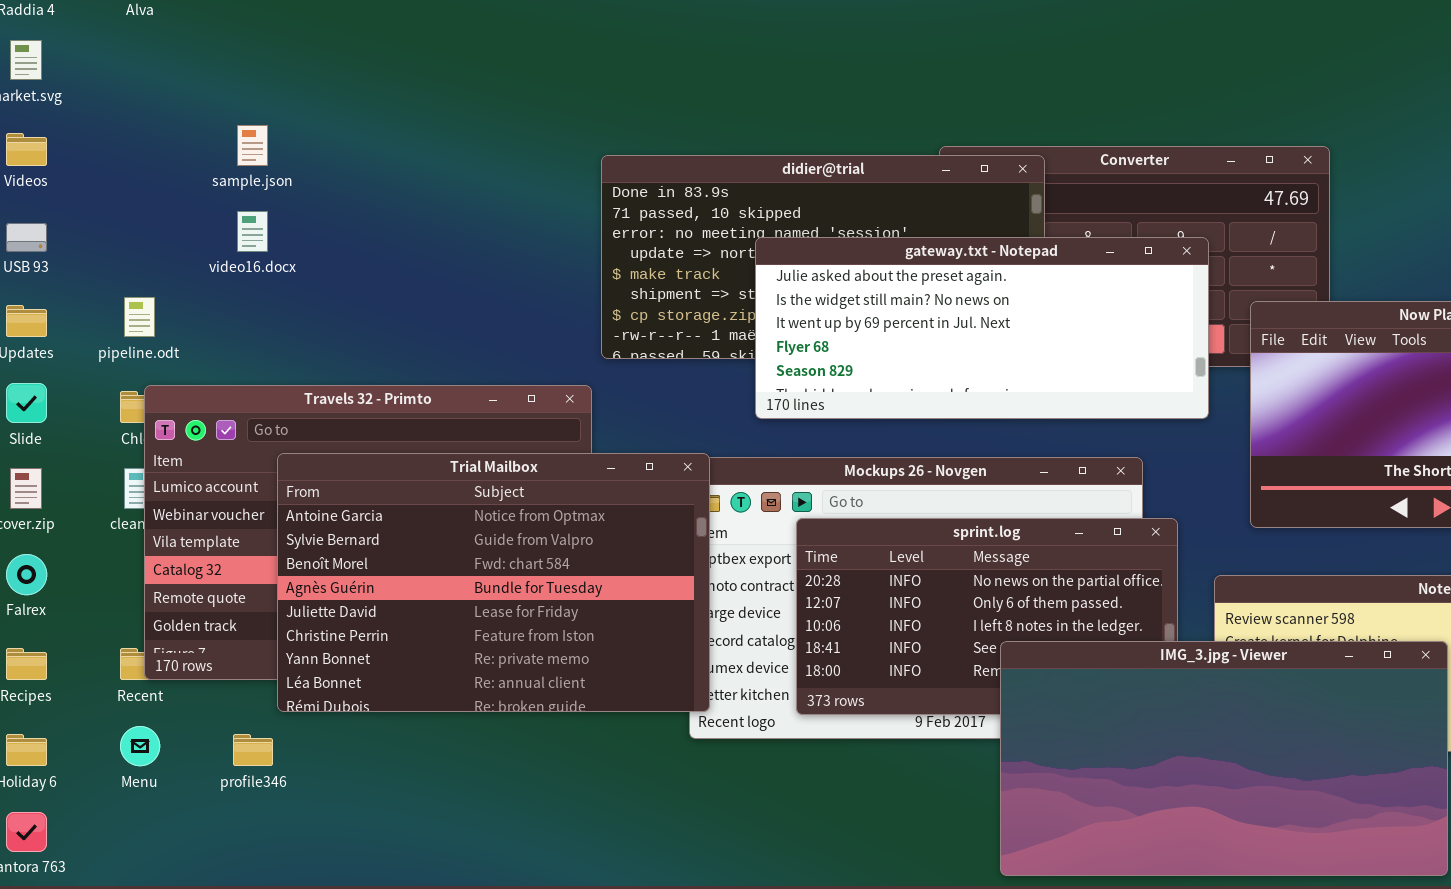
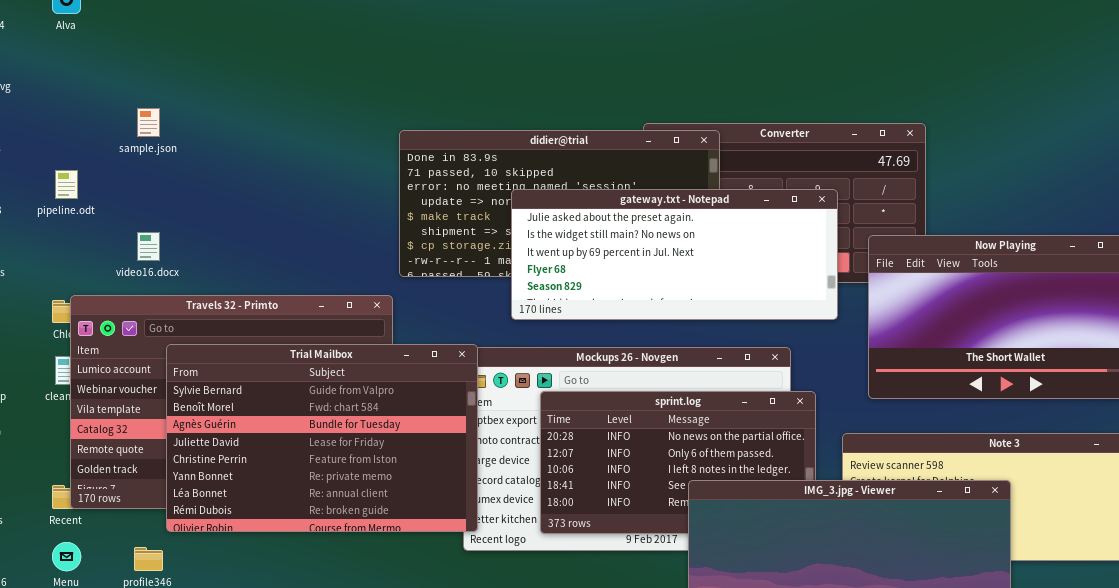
video16.docx: [237,211,268,252] -> [137,232,160,261], moved
pipeline.odt: [124,297,155,337] -> [55,170,78,199], moved
Trial Mailbox: [277,453,710,712] -> [166,344,478,532], scrolled down 1 row

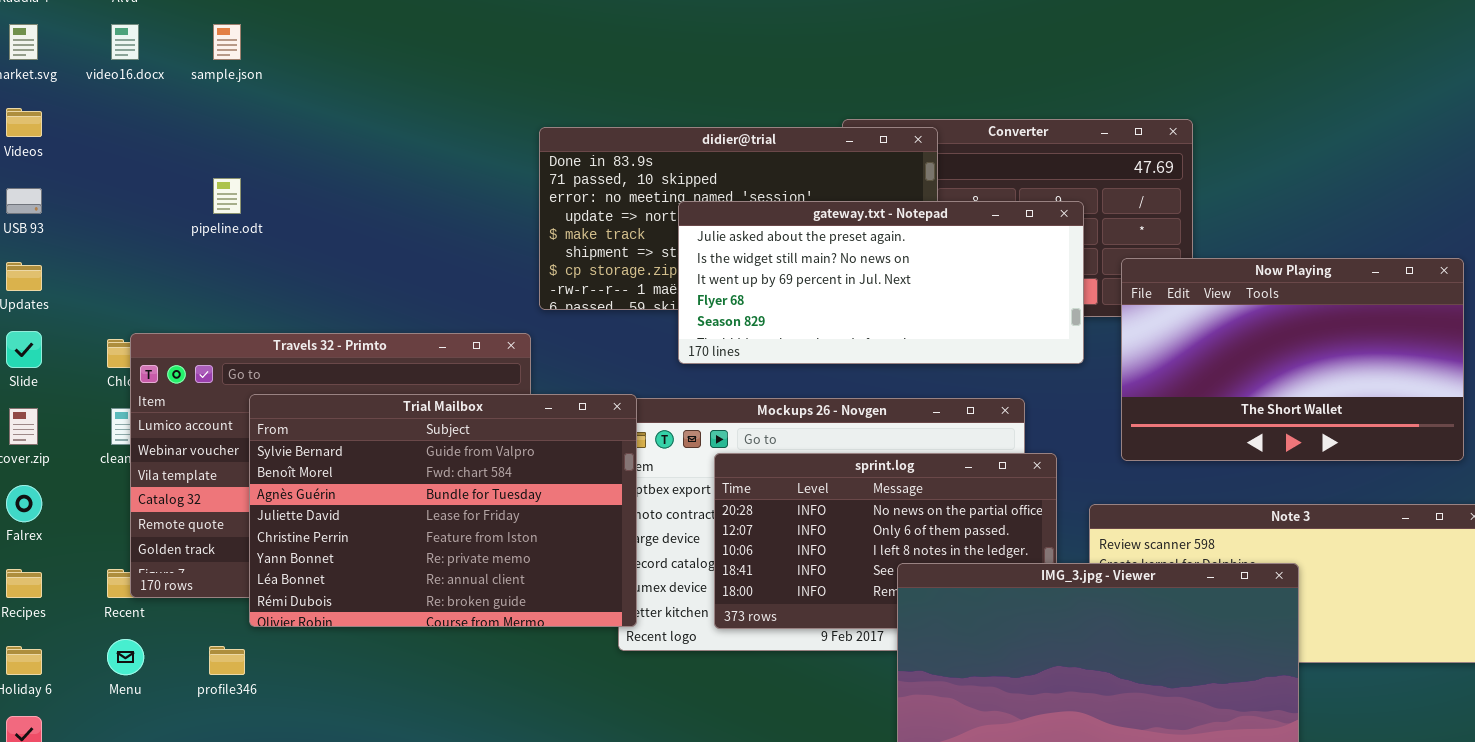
sample.json: [137,108,160,137] -> [213,24,241,60], moved
pipeline.odt: [55,170,78,199] -> [213,178,241,214], moved
video16.docx: [137,232,160,261] -> [111,24,139,60], moved

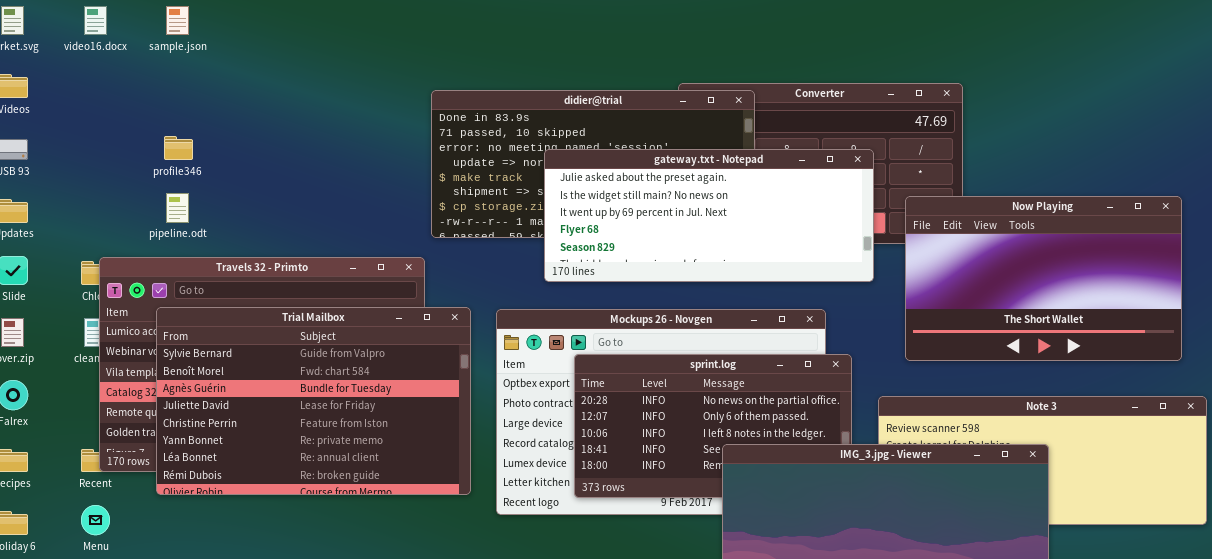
pipeline.odt: [213,178,241,214] -> [166,193,189,223], moved
Trial Mailbox: [249,394,637,627] -> [156,307,471,495], moved
profile346: [209,646,245,675] -> [164,136,193,160], moved

